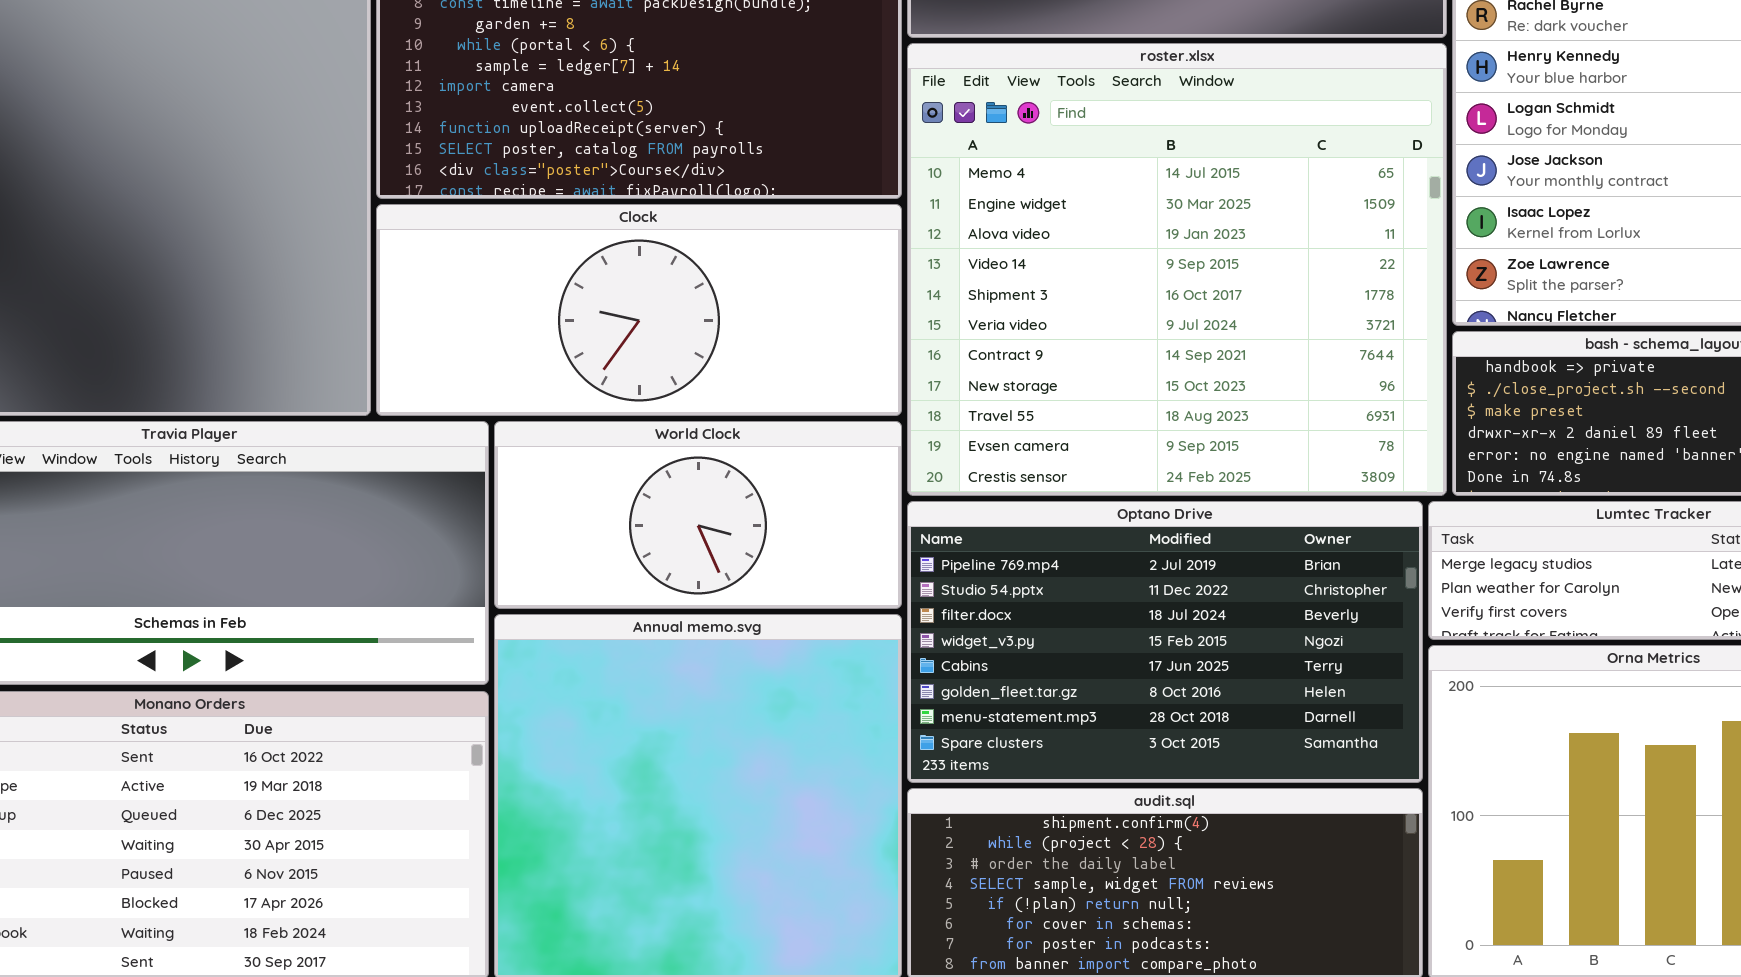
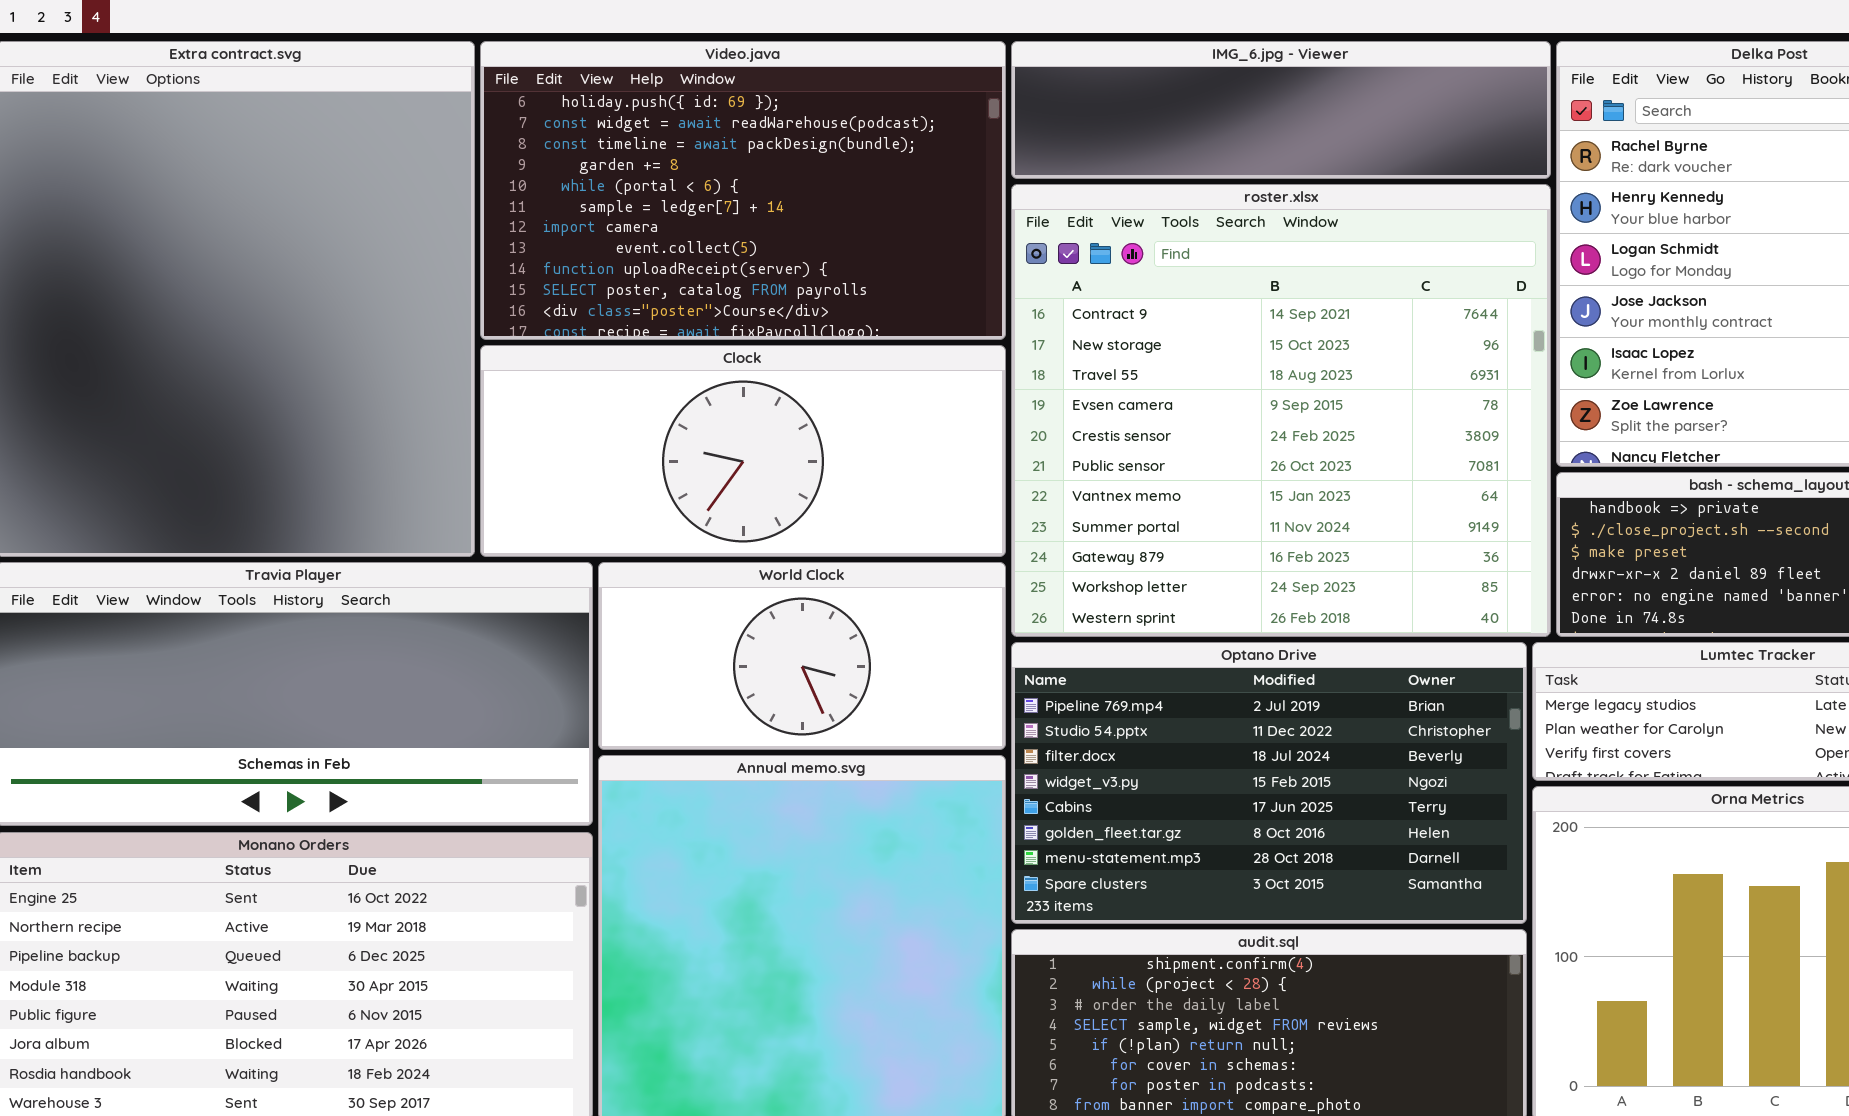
roster.xlsx: [907,43,1447,496] -> [1011,184,1551,637], scrolled down 6 rows

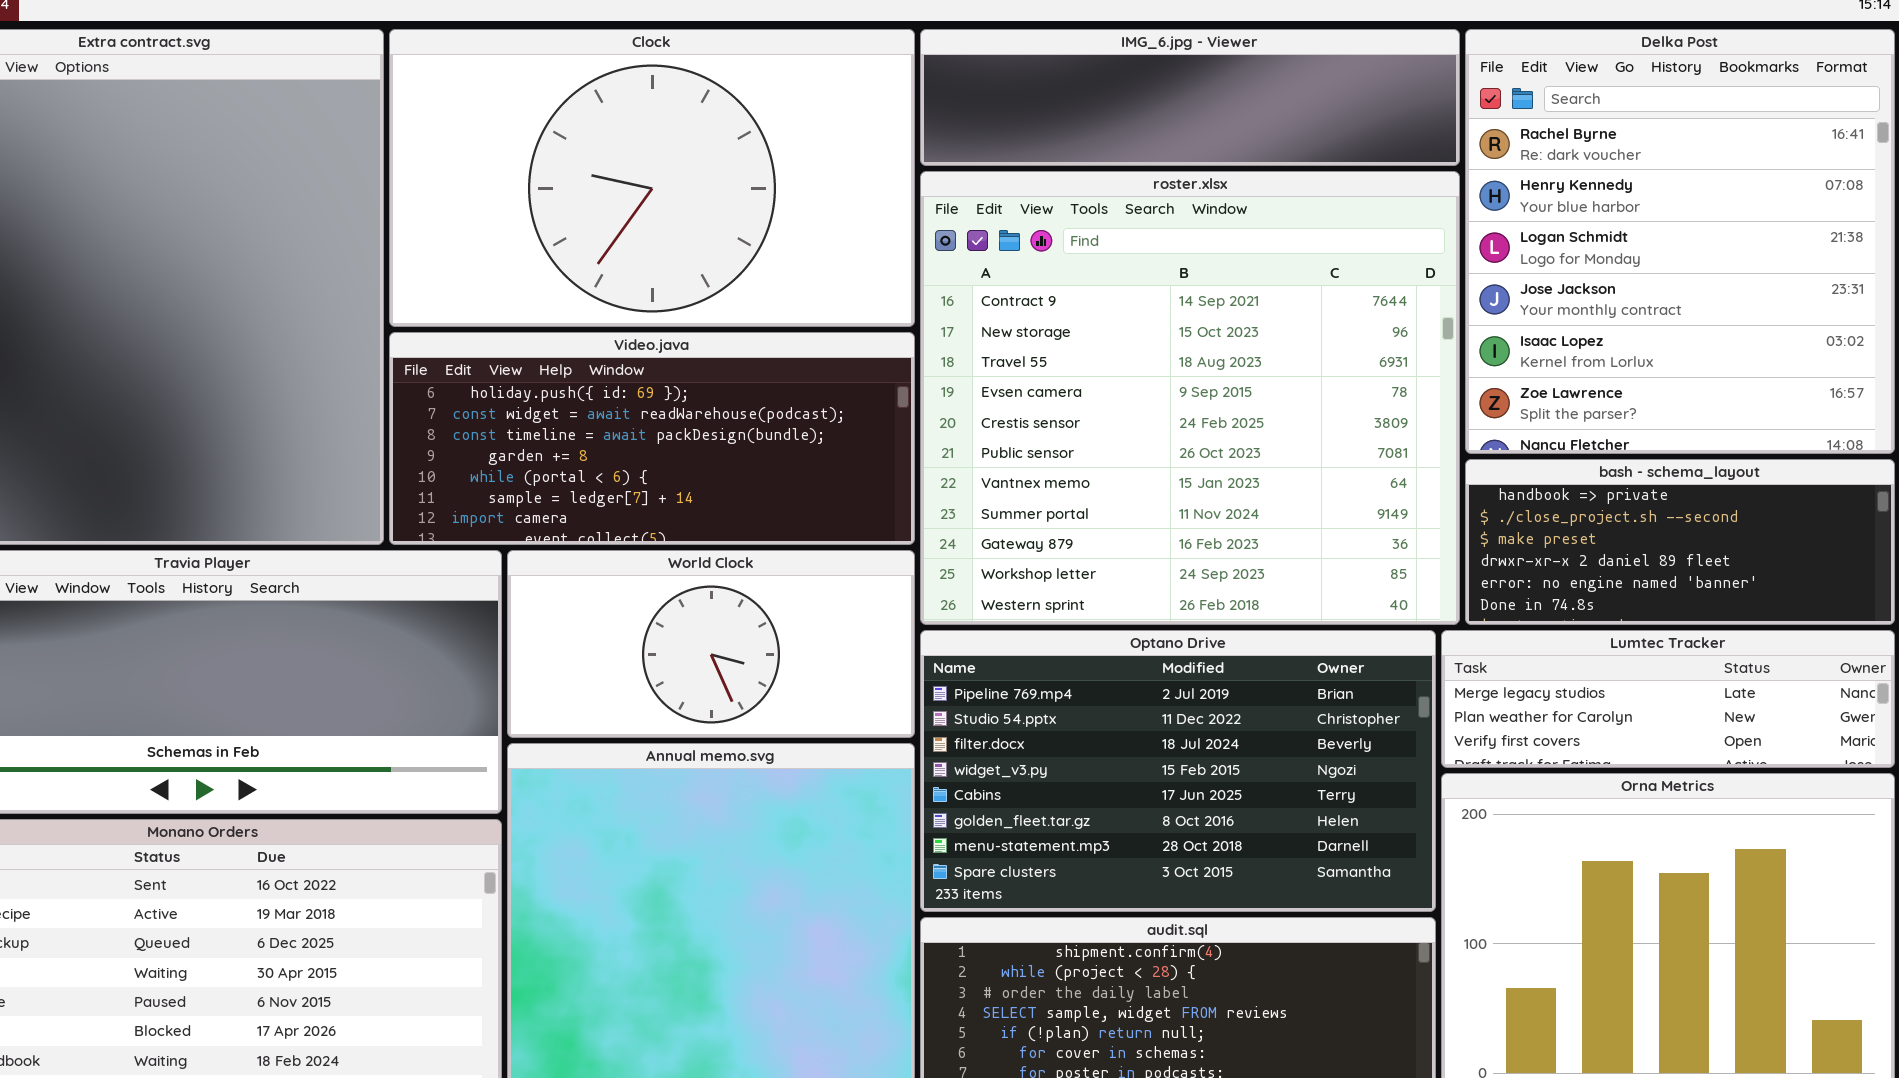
Video.java: [480,41,1006,340] -> [389,332,915,545], moved, resized
Clock: [480,345,1006,557] -> [389,29,915,327], moved, resized

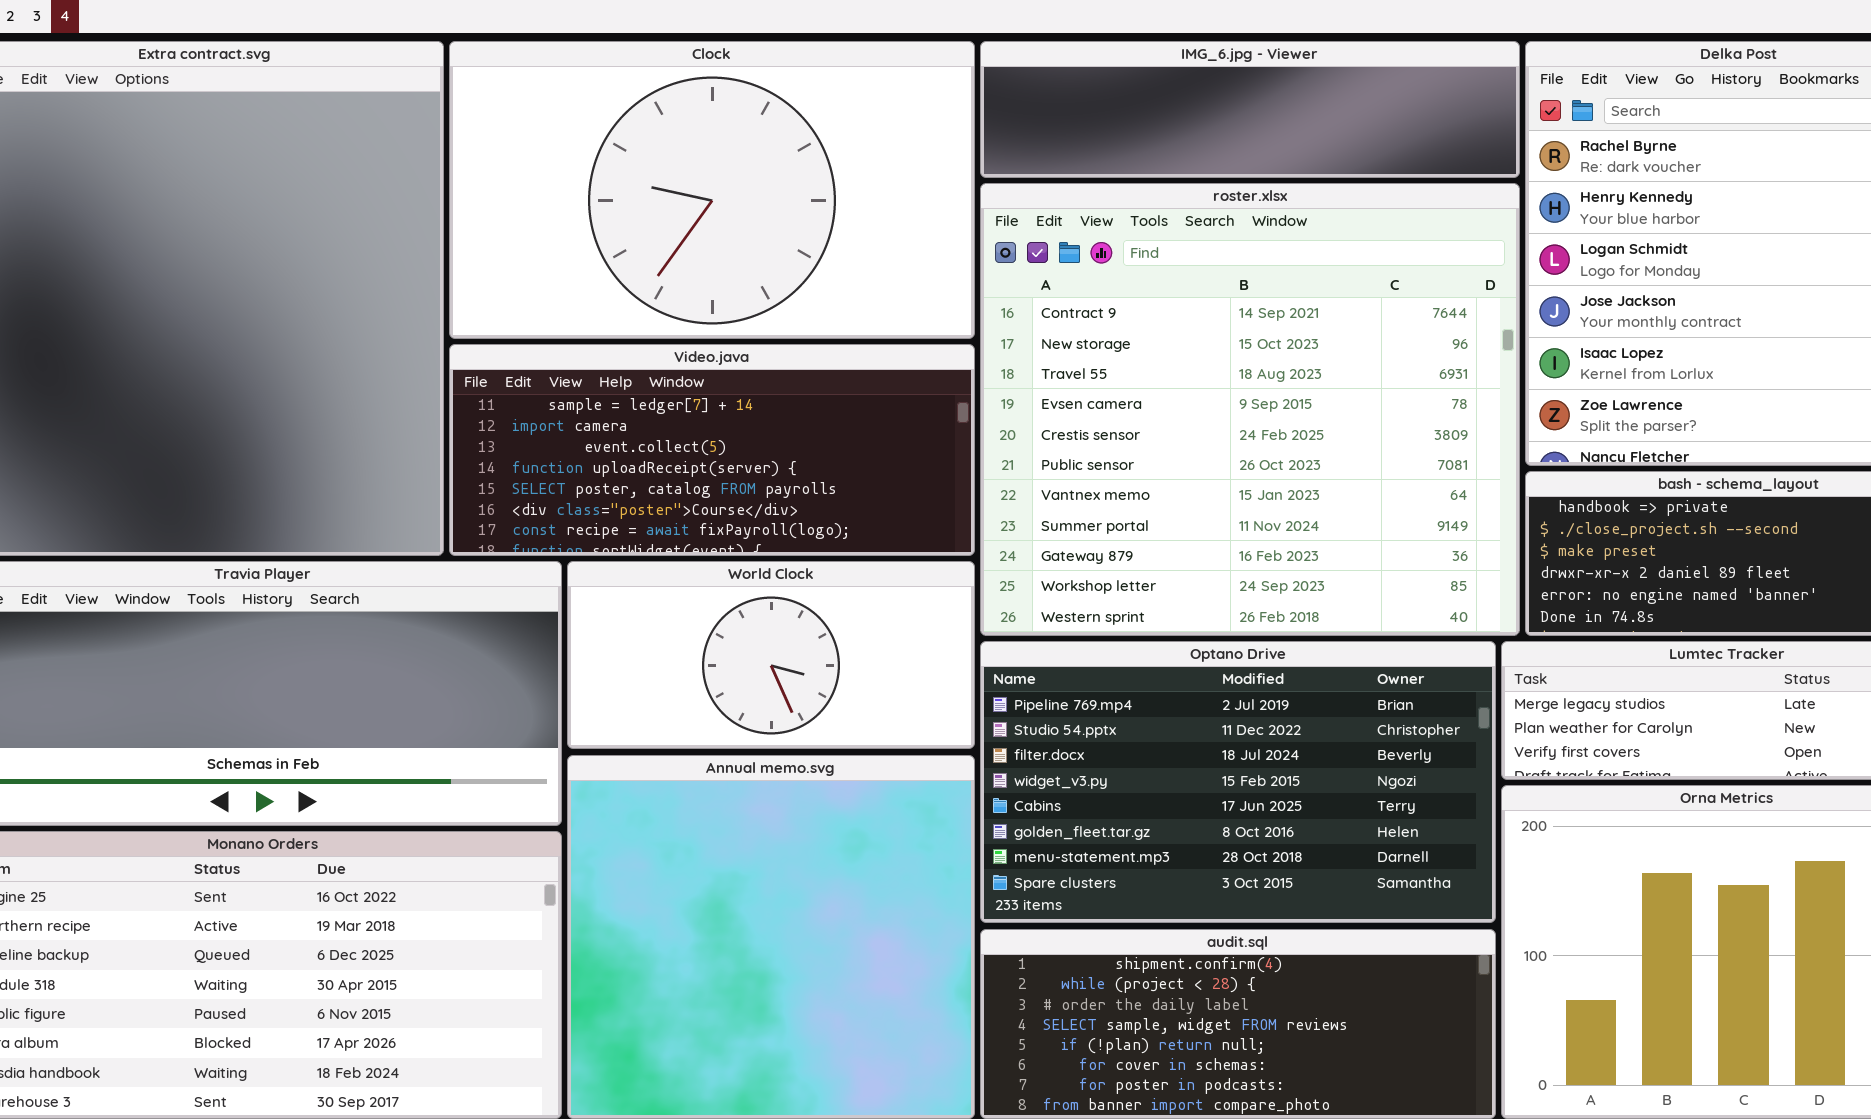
Video.java: [389,332,915,545] -> [449,344,975,556], scrolled down 5 rows

